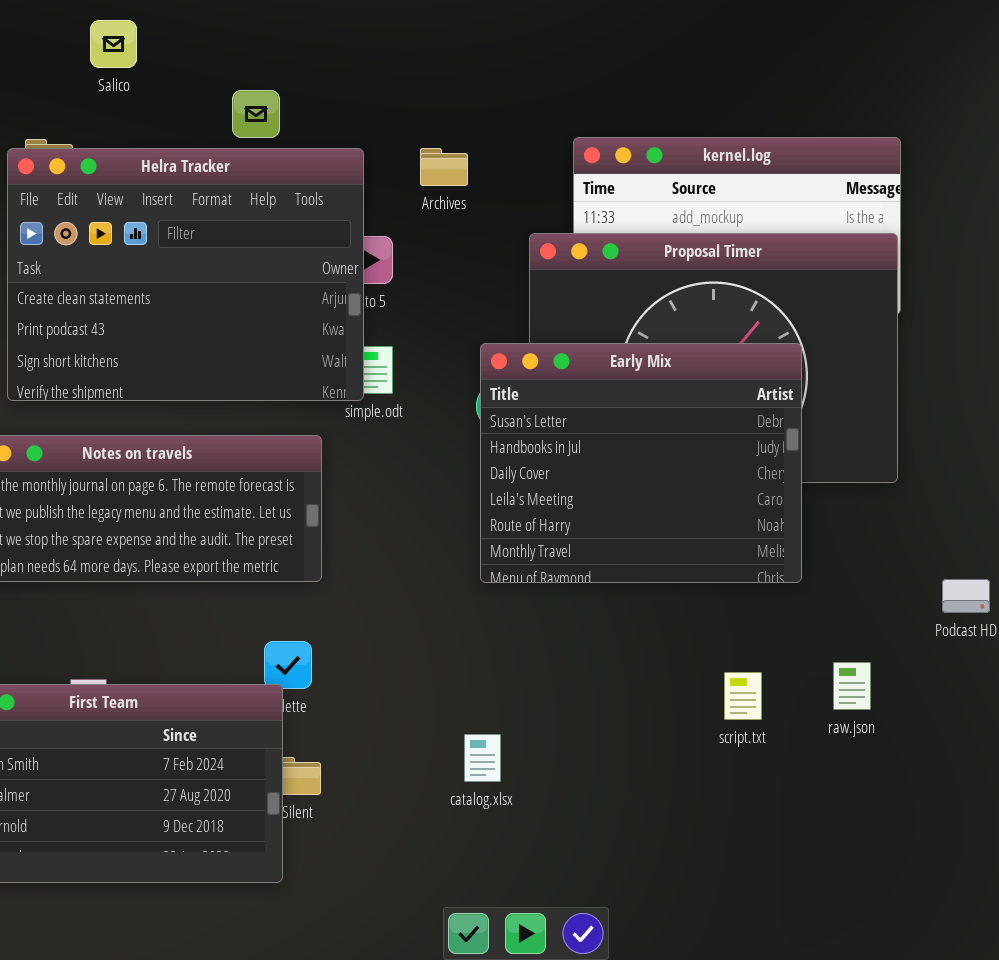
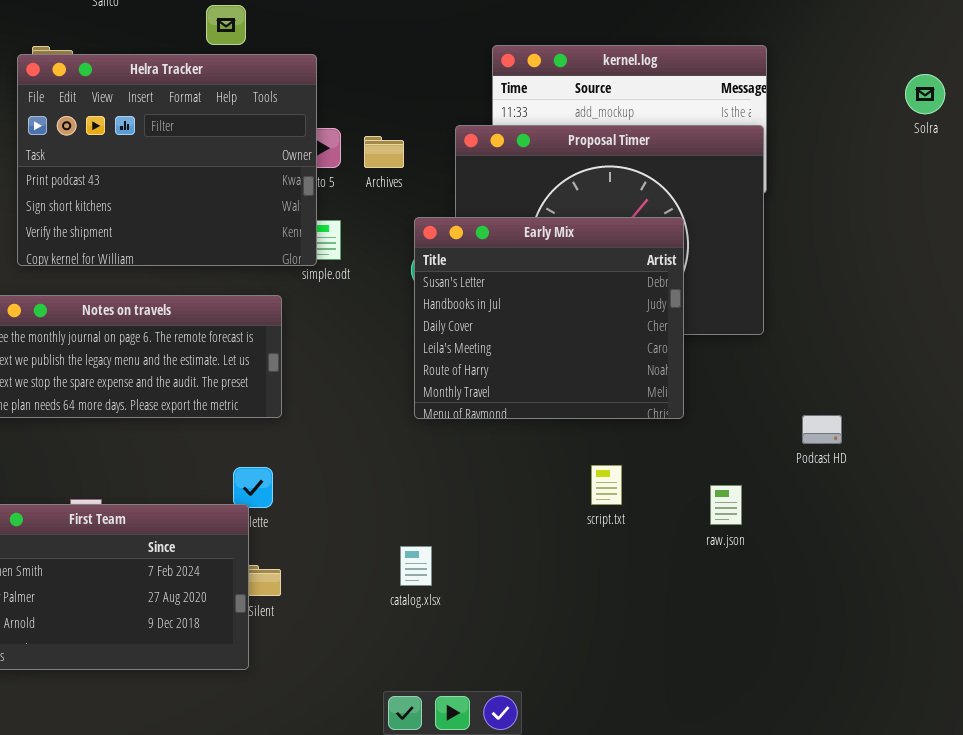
Helra Tracker: [7,148,364,401] -> [17,54,317,266], scrolled down 1 row
Archives: [420,148,468,186] -> [364,136,404,168], moved
script.txt: [724,672,762,720] -> [591,465,622,505], moved

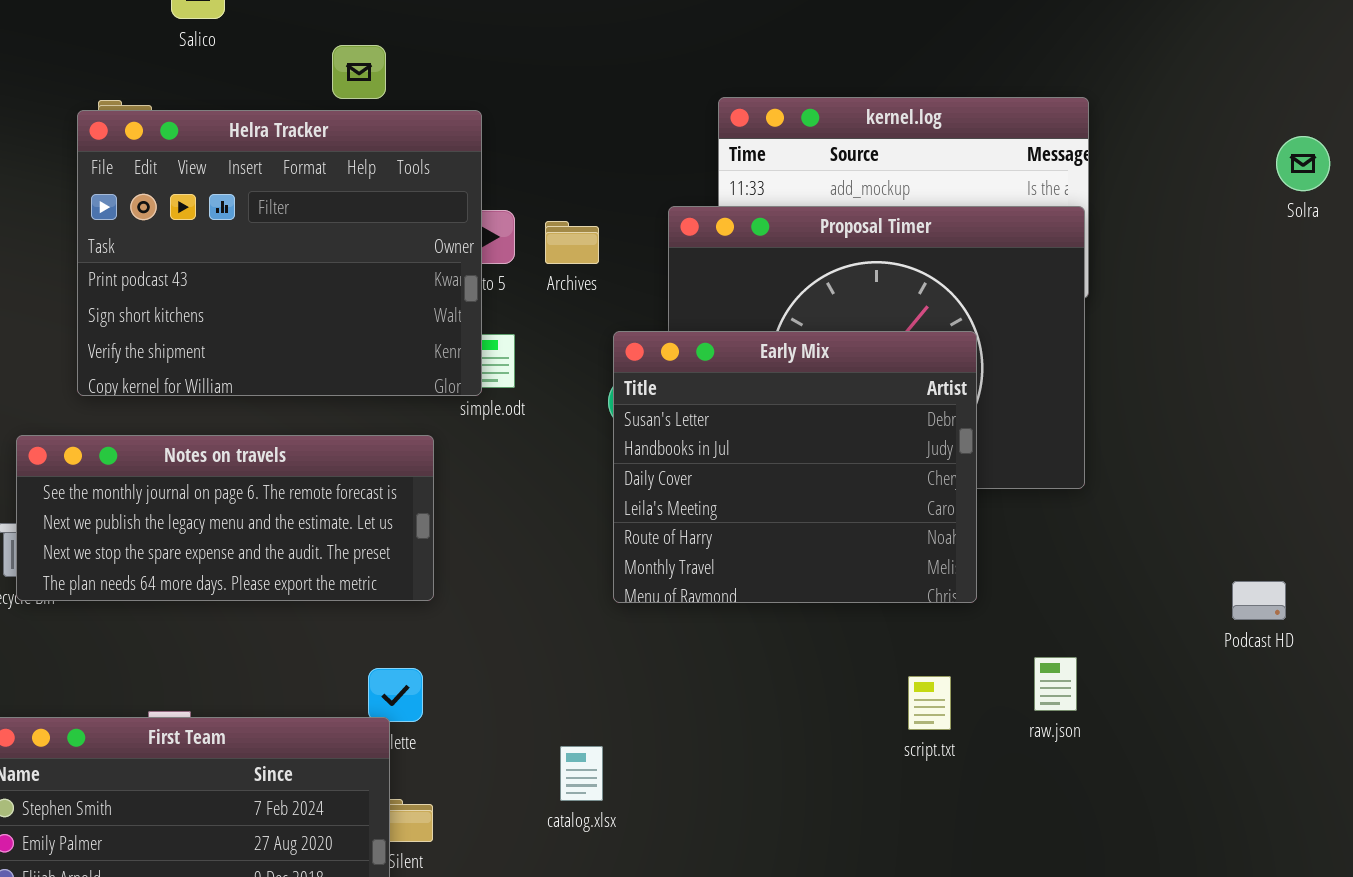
Podcast HD: [802,415,842,444] -> [1232,581,1286,620], moved
script.txt: [591,465,622,505] -> [908,676,951,730], moved
raw.json: [710,485,742,525] -> [1034,657,1077,711], moved
catalog.xlsx: [400,546,432,586] -> [560,746,603,801], moved

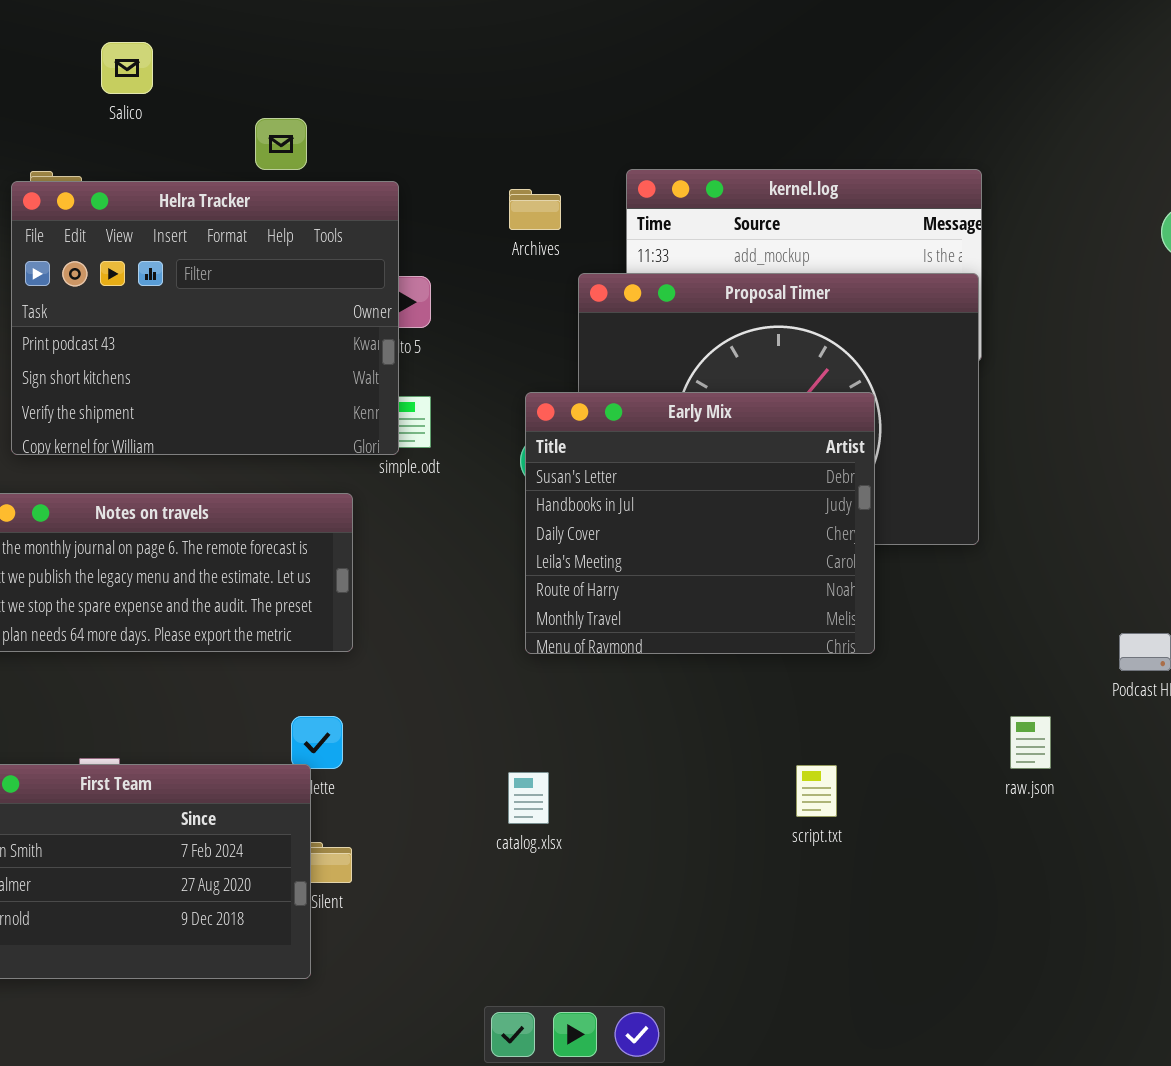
Archives: [545,221,599,264] -> [509,189,561,230], moved
raw.json: [1034,657,1077,711] -> [1010,716,1051,769], moved
script.txt: [908,676,951,730] -> [796,765,837,817], moved
catalog.xlsx: [560,746,603,801] -> [508,772,549,824], moved

